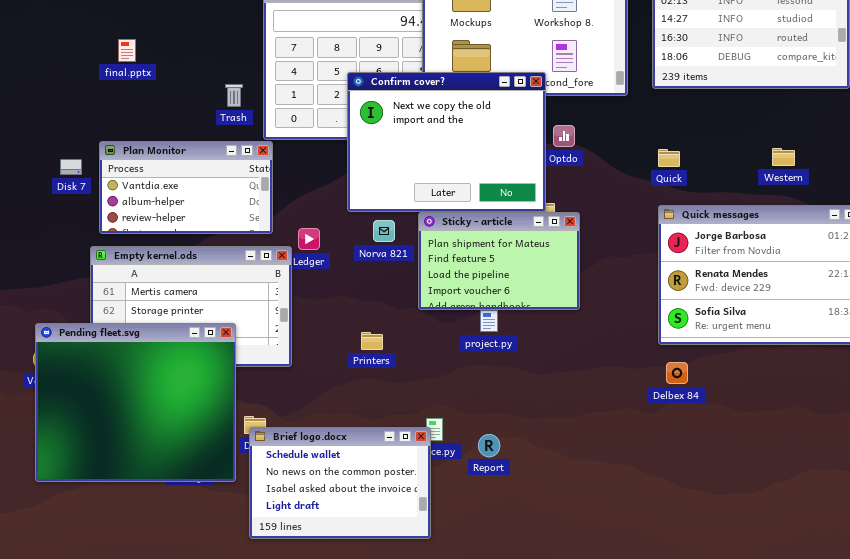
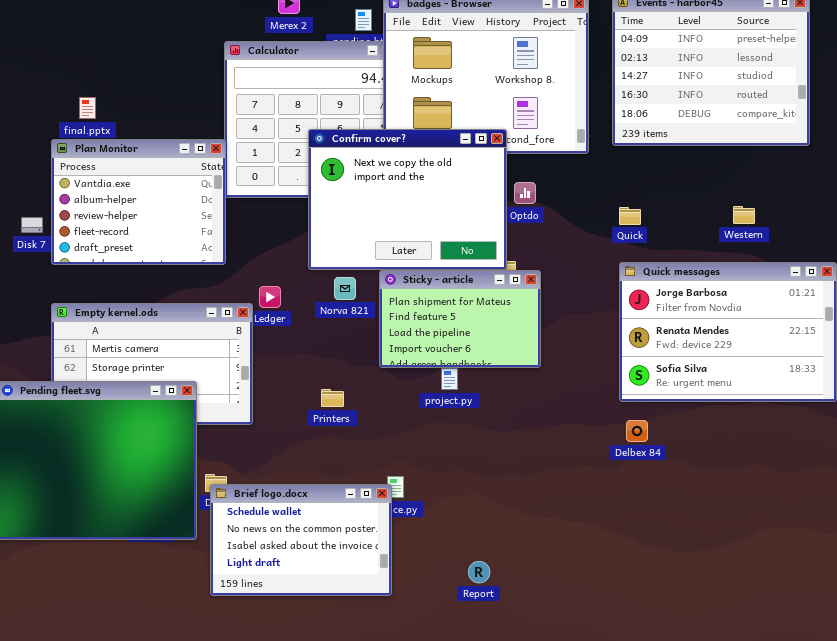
Plan Monitor: [99,141,273,234] -> [51,139,226,265], moved, resized
Report: [478,434,500,457] -> [468,561,490,583], moved

